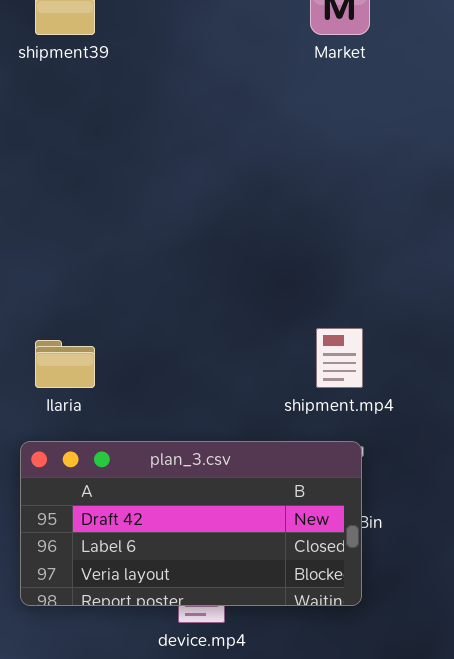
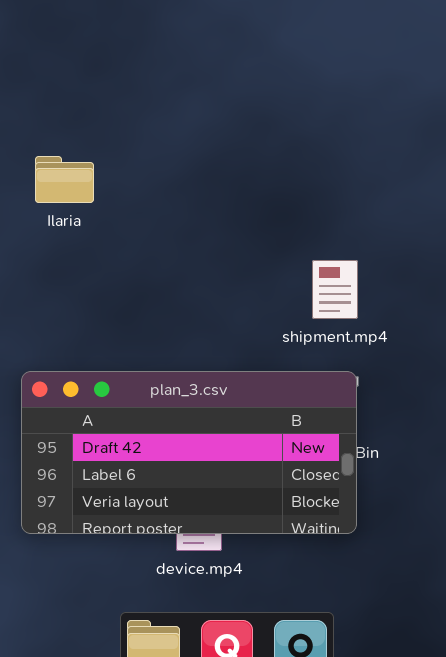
Ilaria: [35,340,95,388] -> [35,156,94,203], moved

